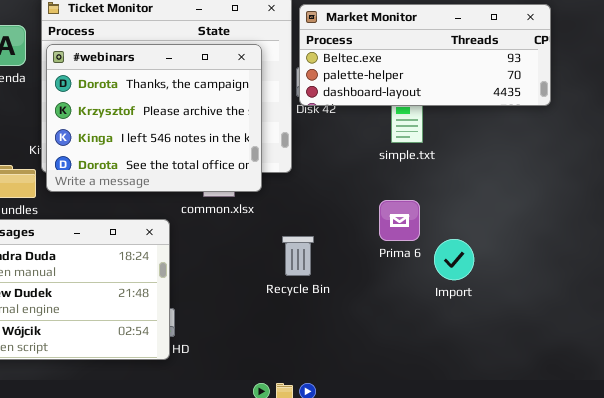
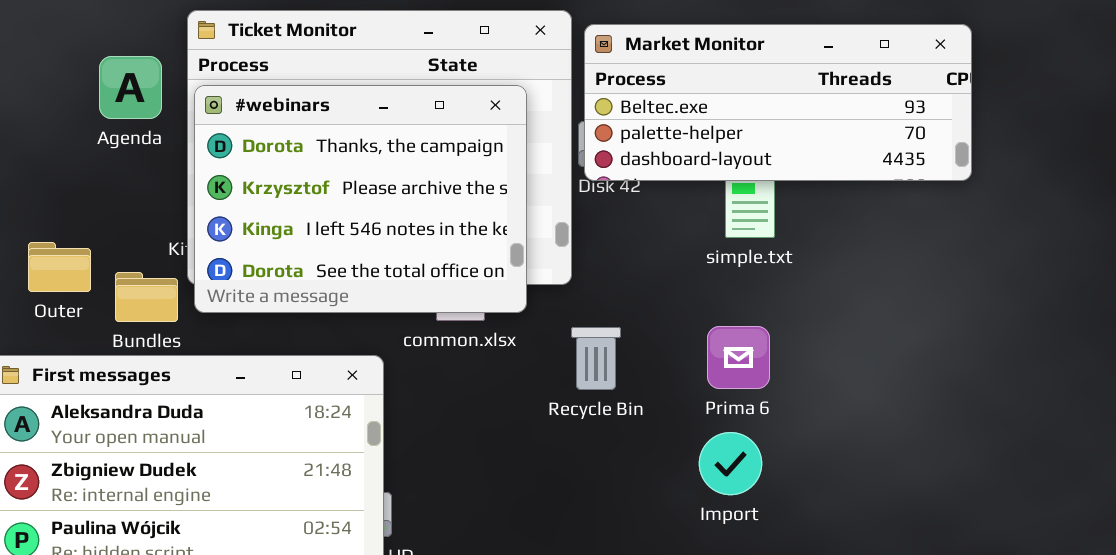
Recycle Bin: [282,236,314,276] -> [571,327,621,390], moved
Import: [434,239,474,280] -> [699,432,762,495], moved

